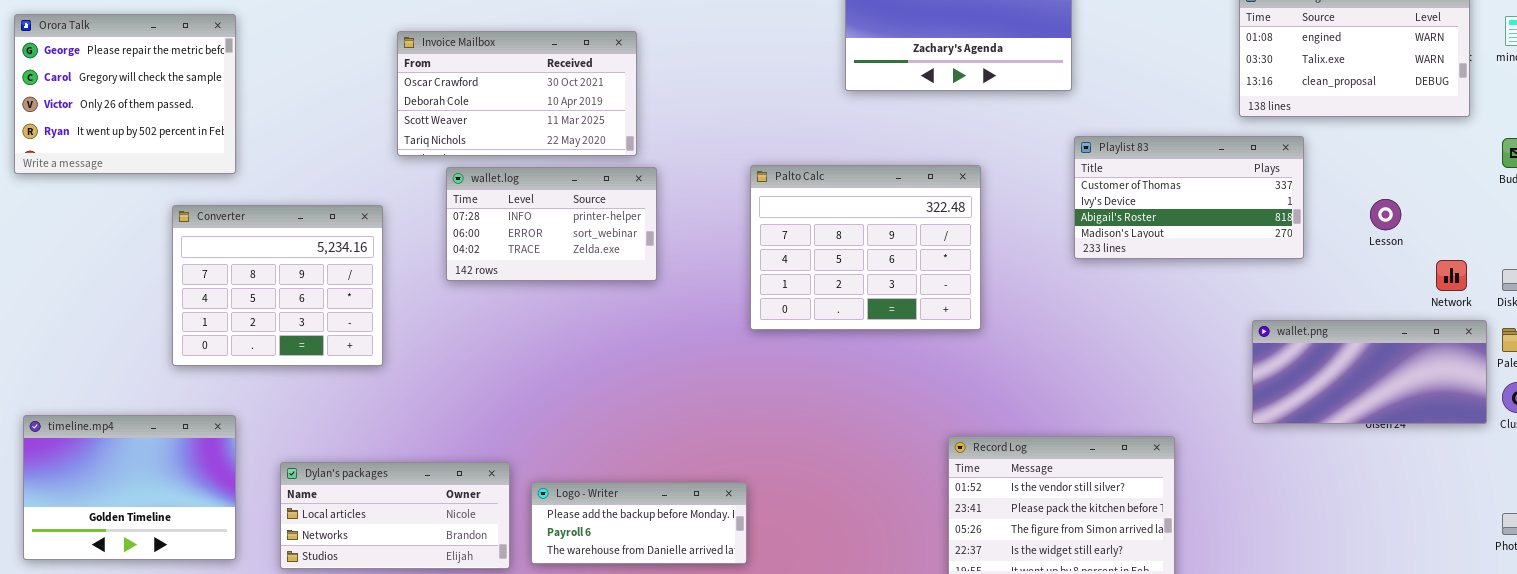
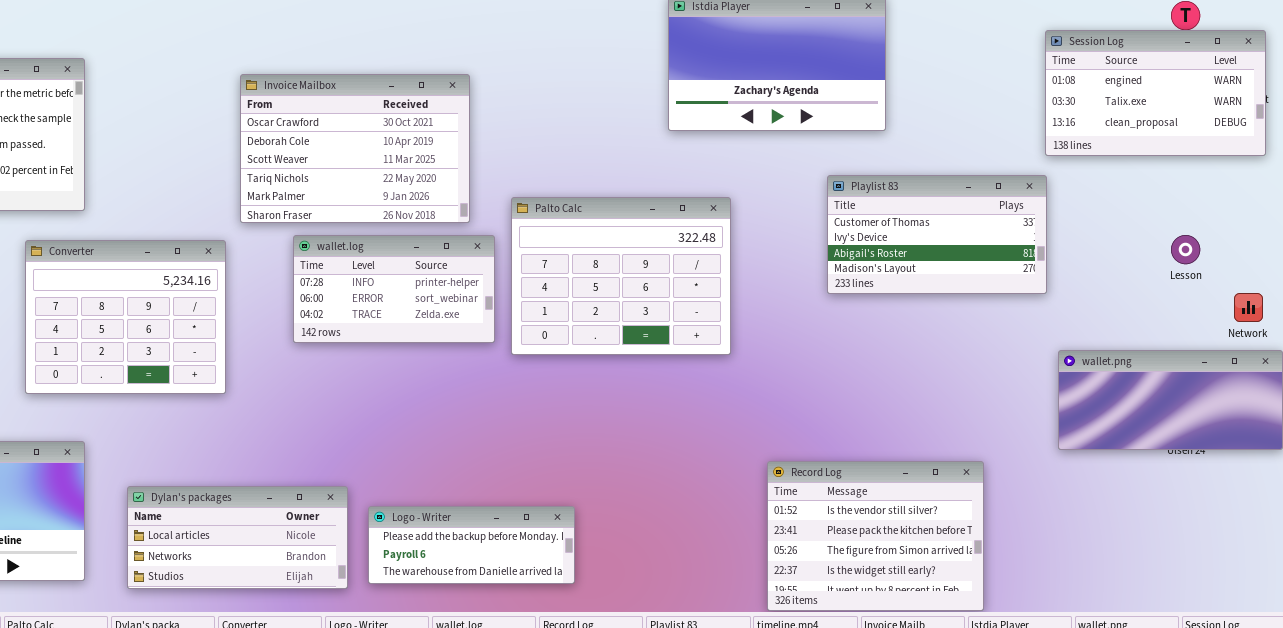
Invoice Mailbox: [397,31,637,156] -> [240,74,470,223], resized
Playlist 83: [1074,136,1304,259] -> [827,175,1047,294], moved
Palto Calc: [750,165,981,330] -> [511,197,731,355], moved
wallet.log: [446,167,657,281] -> [293,235,495,343], moved

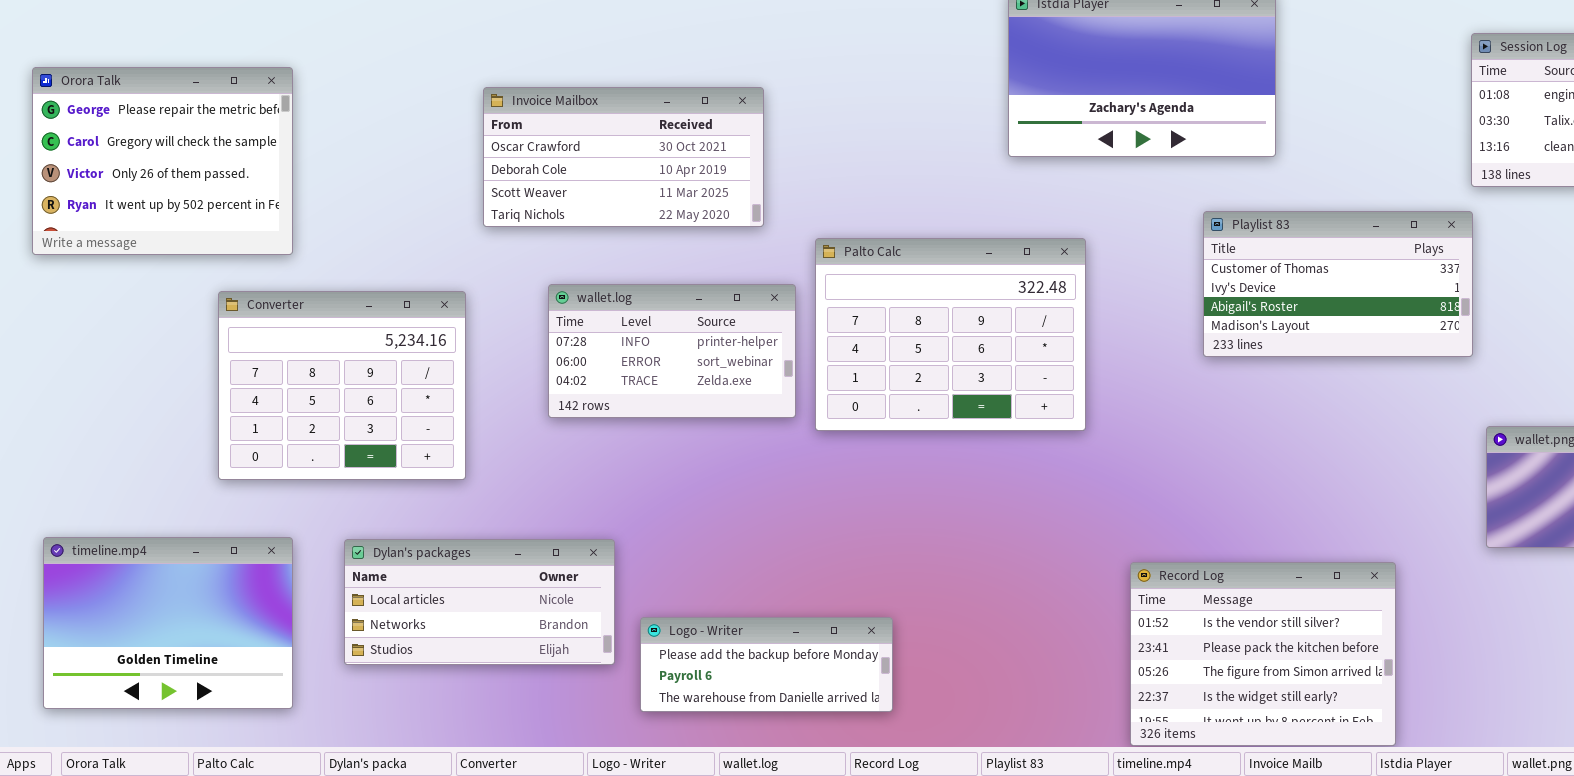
Invoice Mailbox: [240,74,470,223] -> [483,87,764,227], resized
Dylan's packages: [127,486,348,589] -> [344,539,615,665], moved

